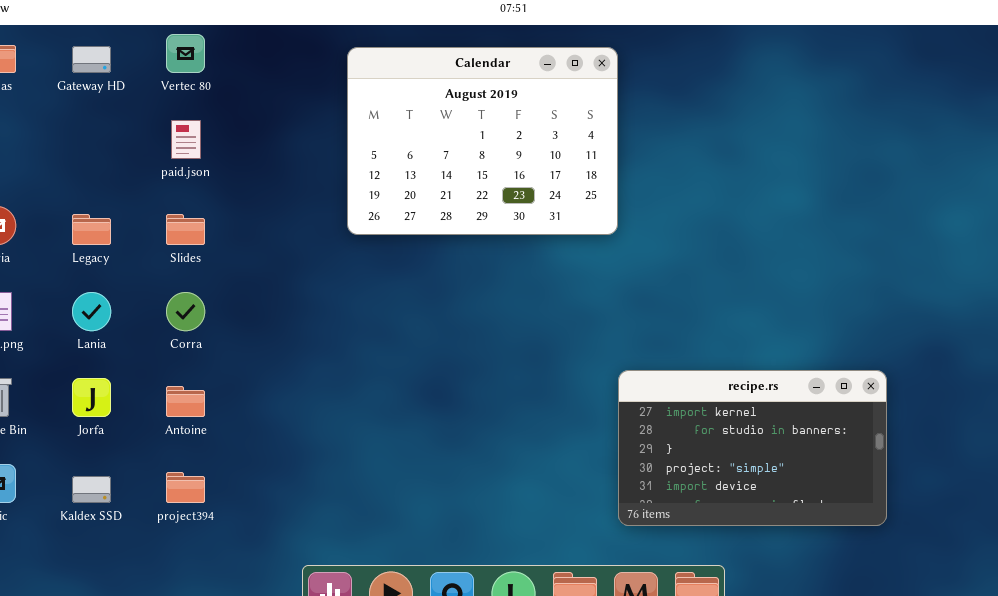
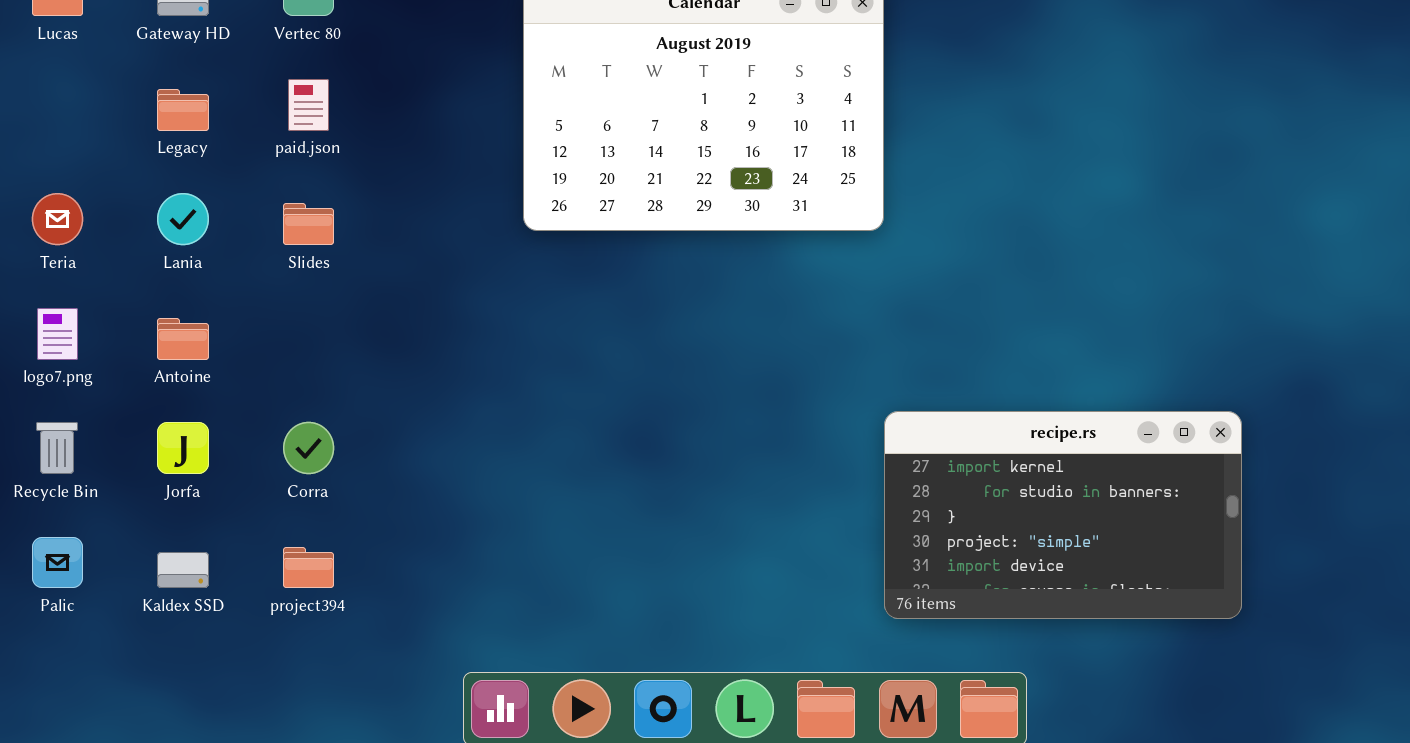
Legacy: [72,214,111,245] -> [157,89,209,131], moved
Lania: [72,292,111,331] -> [157,193,209,245], moved
Corra: [166,292,205,331] -> [283,422,334,474], moved
Antoine: [166,386,205,417] -> [157,318,209,360], moved

